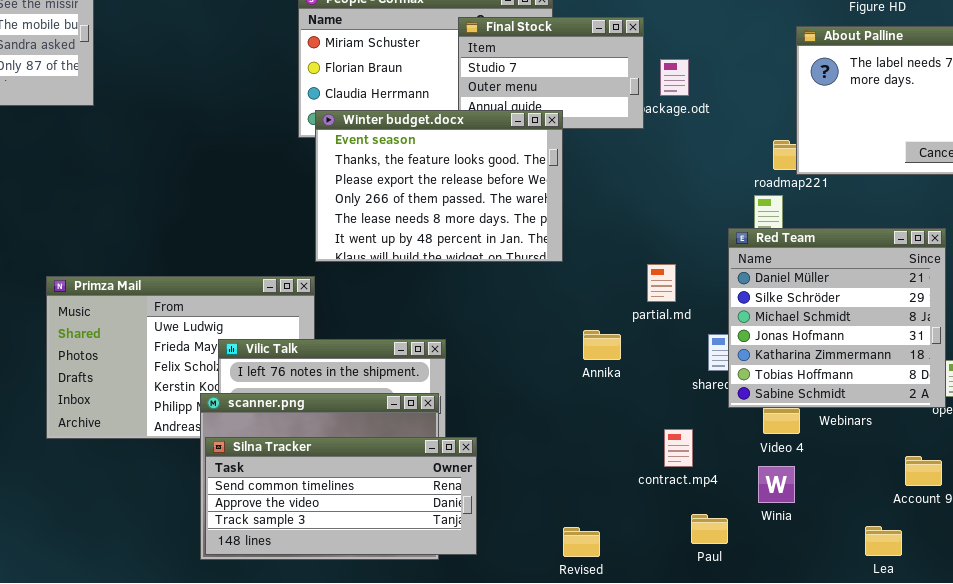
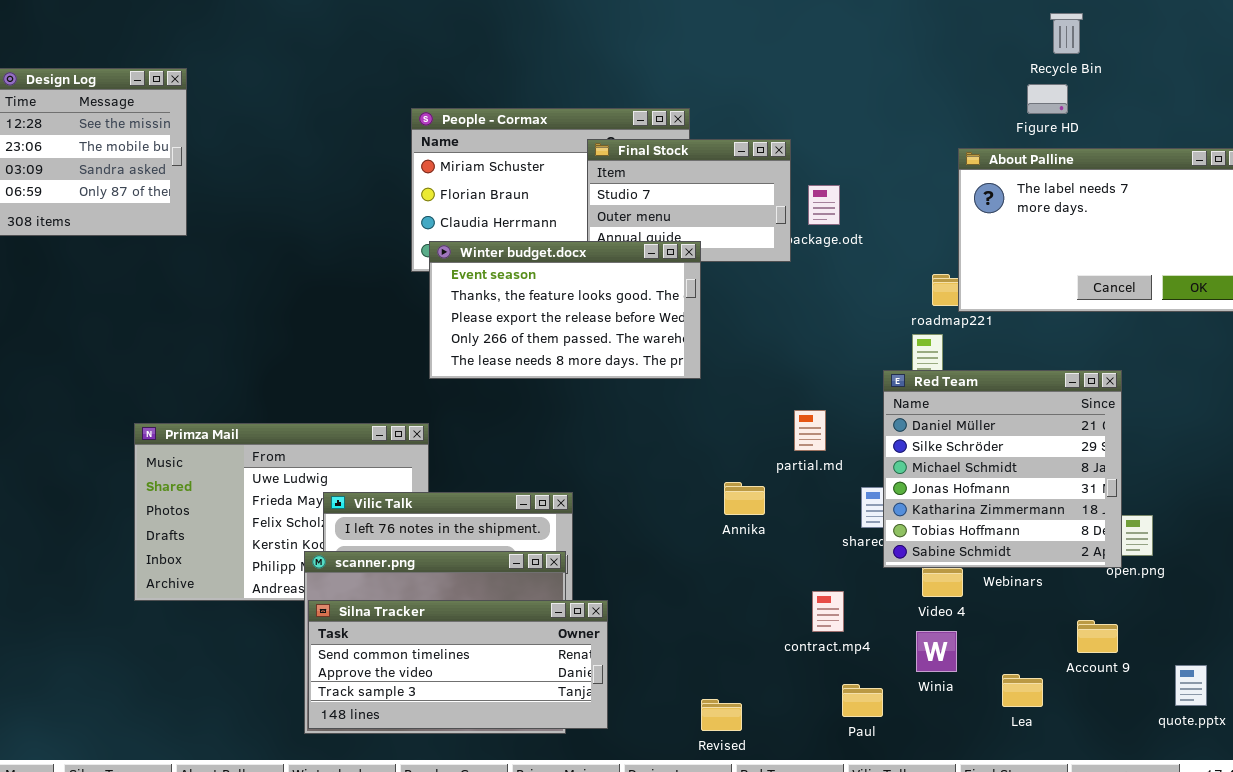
Winter budget.docx: [315,110,563,262] -> [429,241,701,379], resized
Lea: [865,526,902,556] -> [1002,674,1043,707], moved

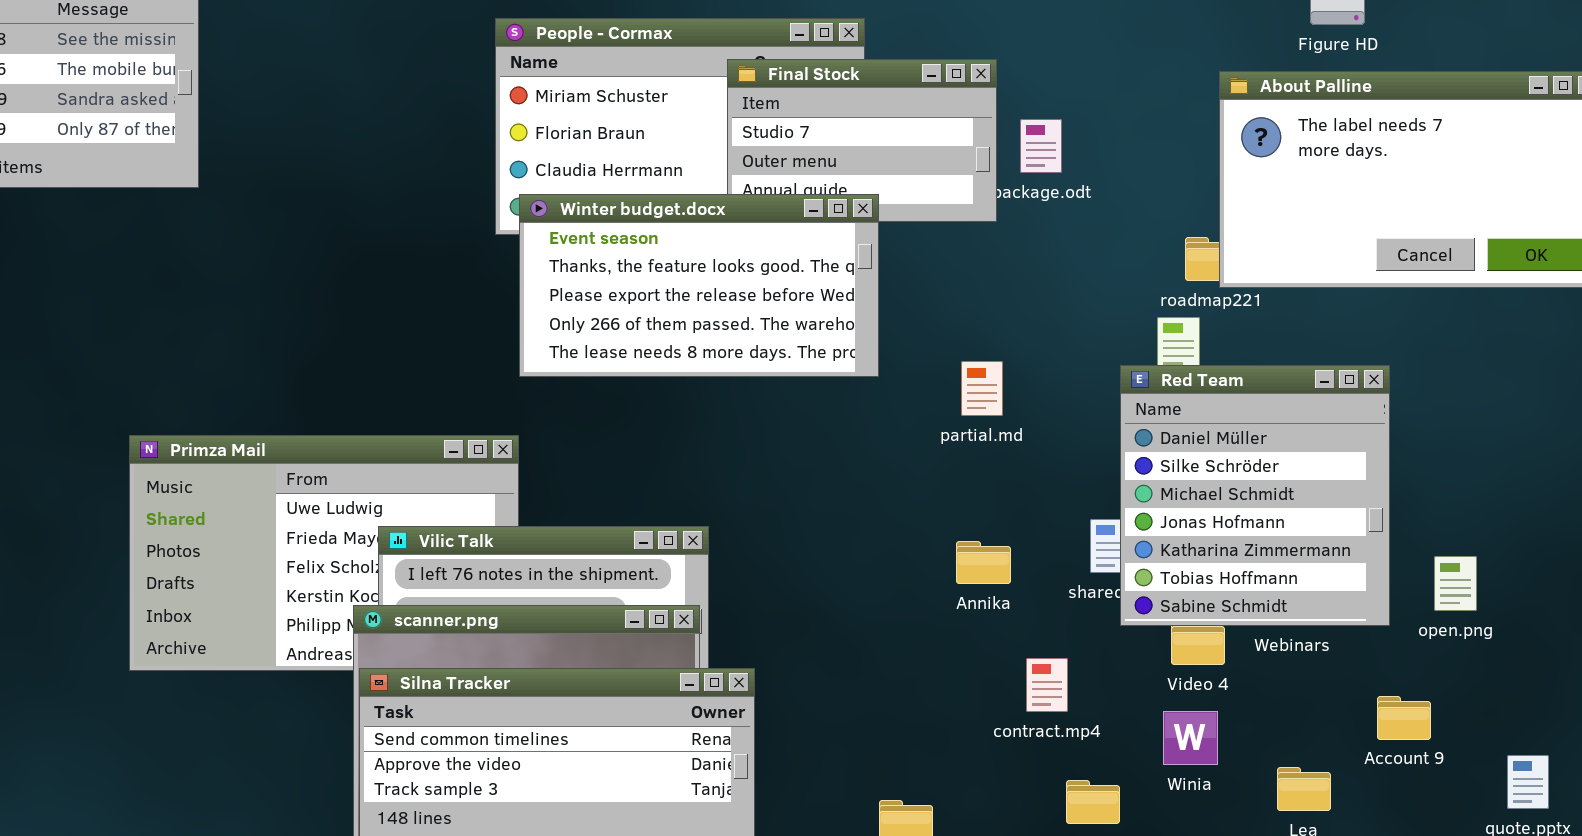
Red Team: [883,370,1122,568] -> [1120,365,1390,626], resized
partial.md: [794,410,826,451] -> [961,361,1003,416], moved
Annika: [724,482,765,515] -> [956,541,1011,584], moved

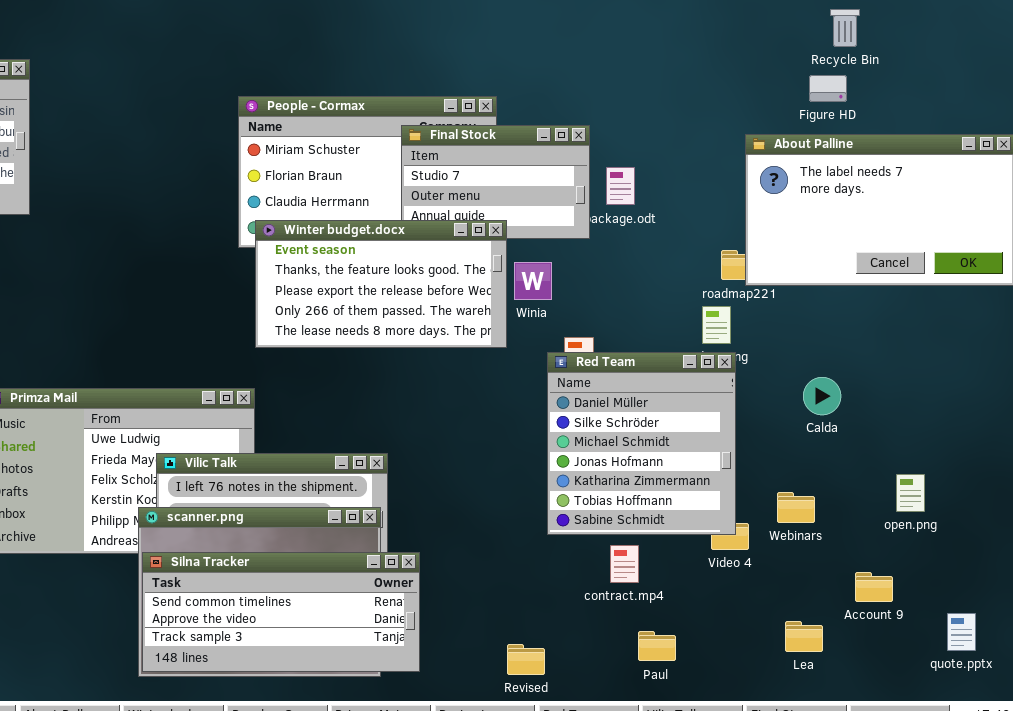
Red Team: [1120,365,1390,626] -> [547,352,736,535], moved
Winia: [1163,711,1218,765] -> [514,262,552,300], moved

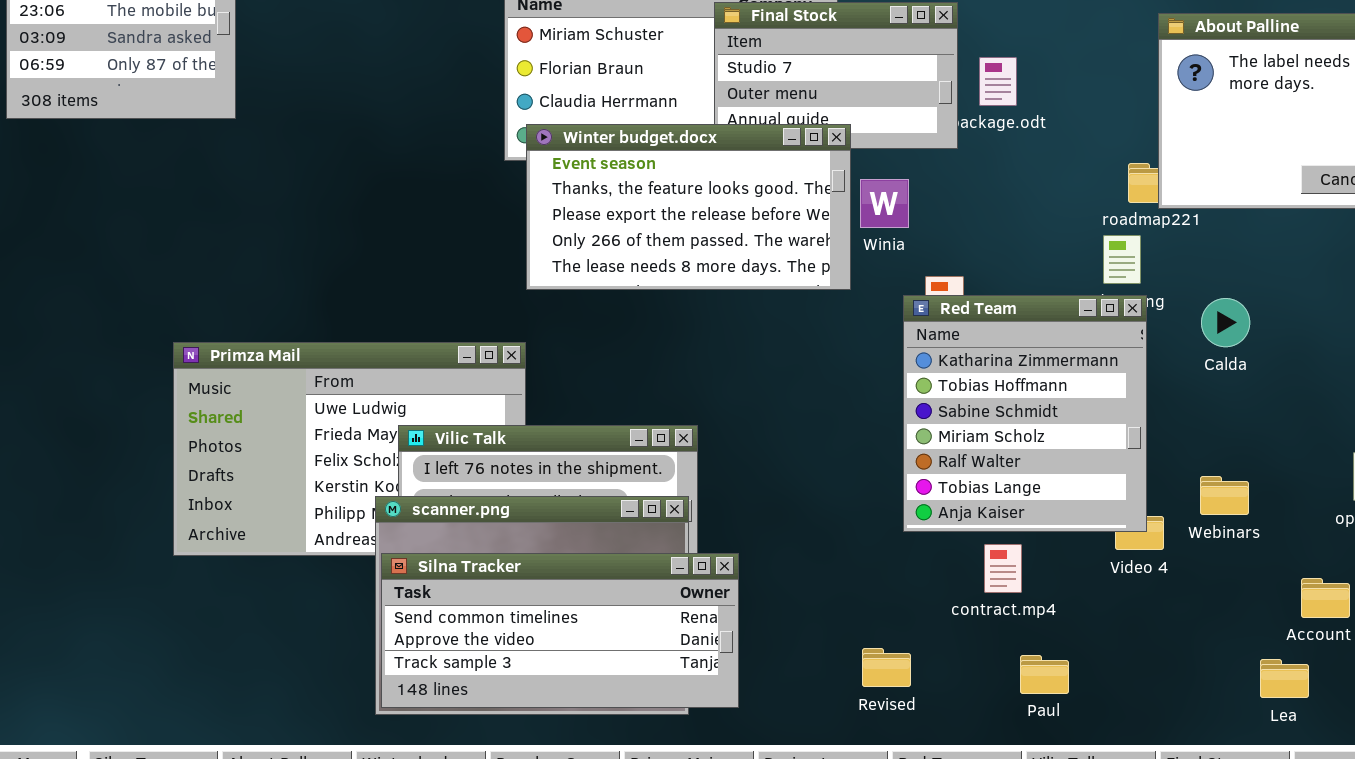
Red Team: [547,352,736,535] -> [903,295,1147,532], scrolled down 4 rows
Calda: [803,377,841,415] -> [1201,298,1250,347], moved
Lea: [785,621,823,652] -> [1260,659,1309,698], moved
Revised: [507,644,545,675] -> [862,648,911,687], moved

